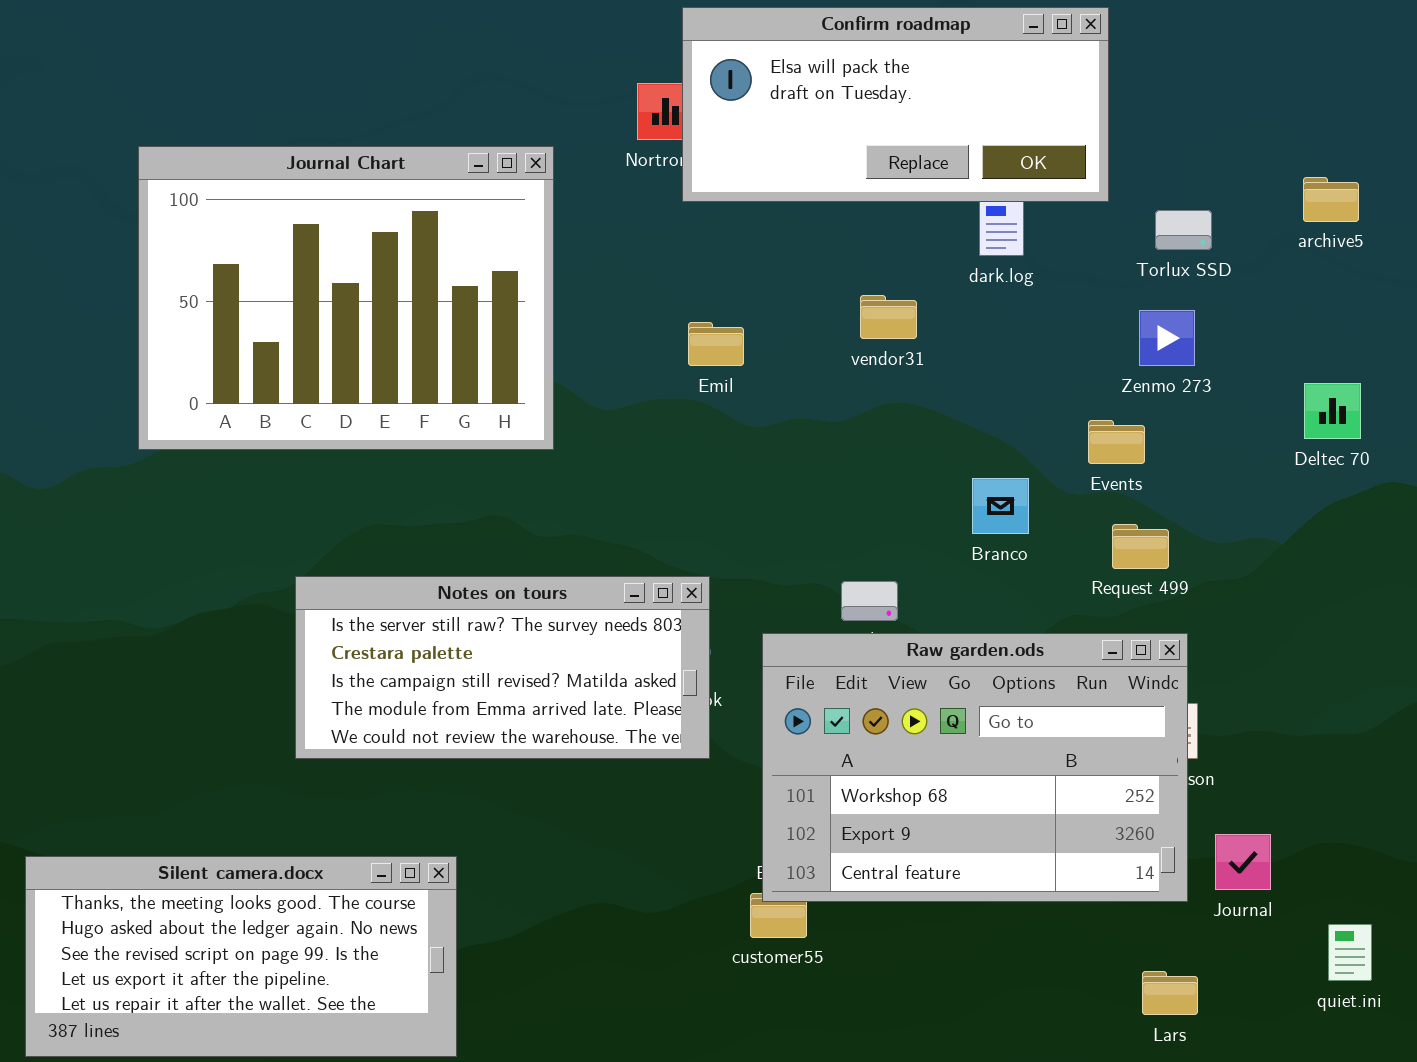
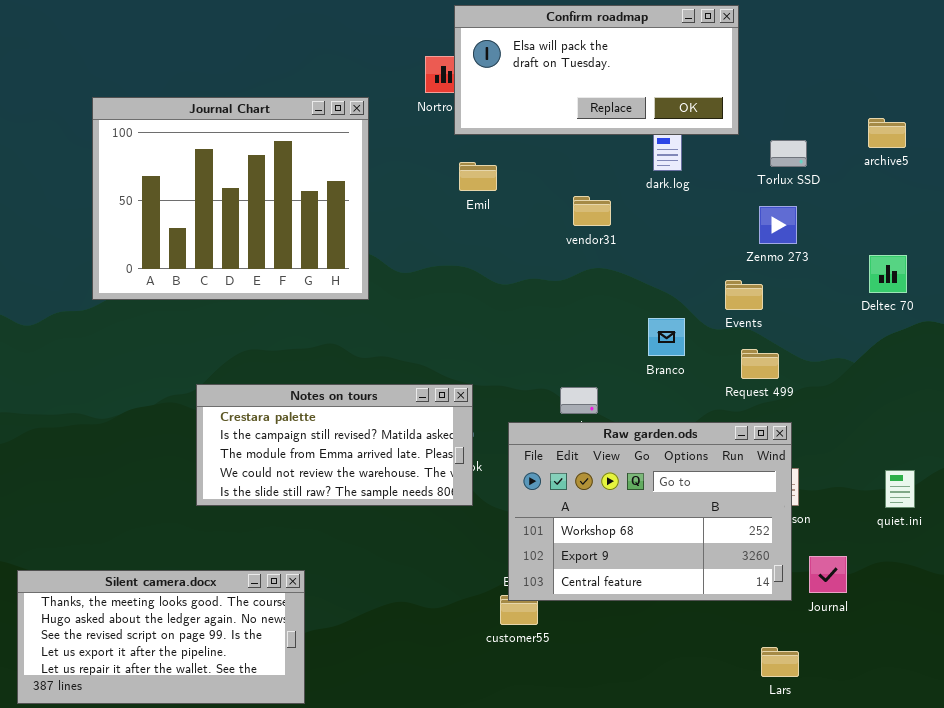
Emil: [688,322,744,366] -> [459,162,497,191], moved
Notes on tours: [295,576,710,759] -> [196,384,473,506], scrolled down 1 row
quiet.ini: [1328,924,1372,981] -> [885,470,915,508], moved

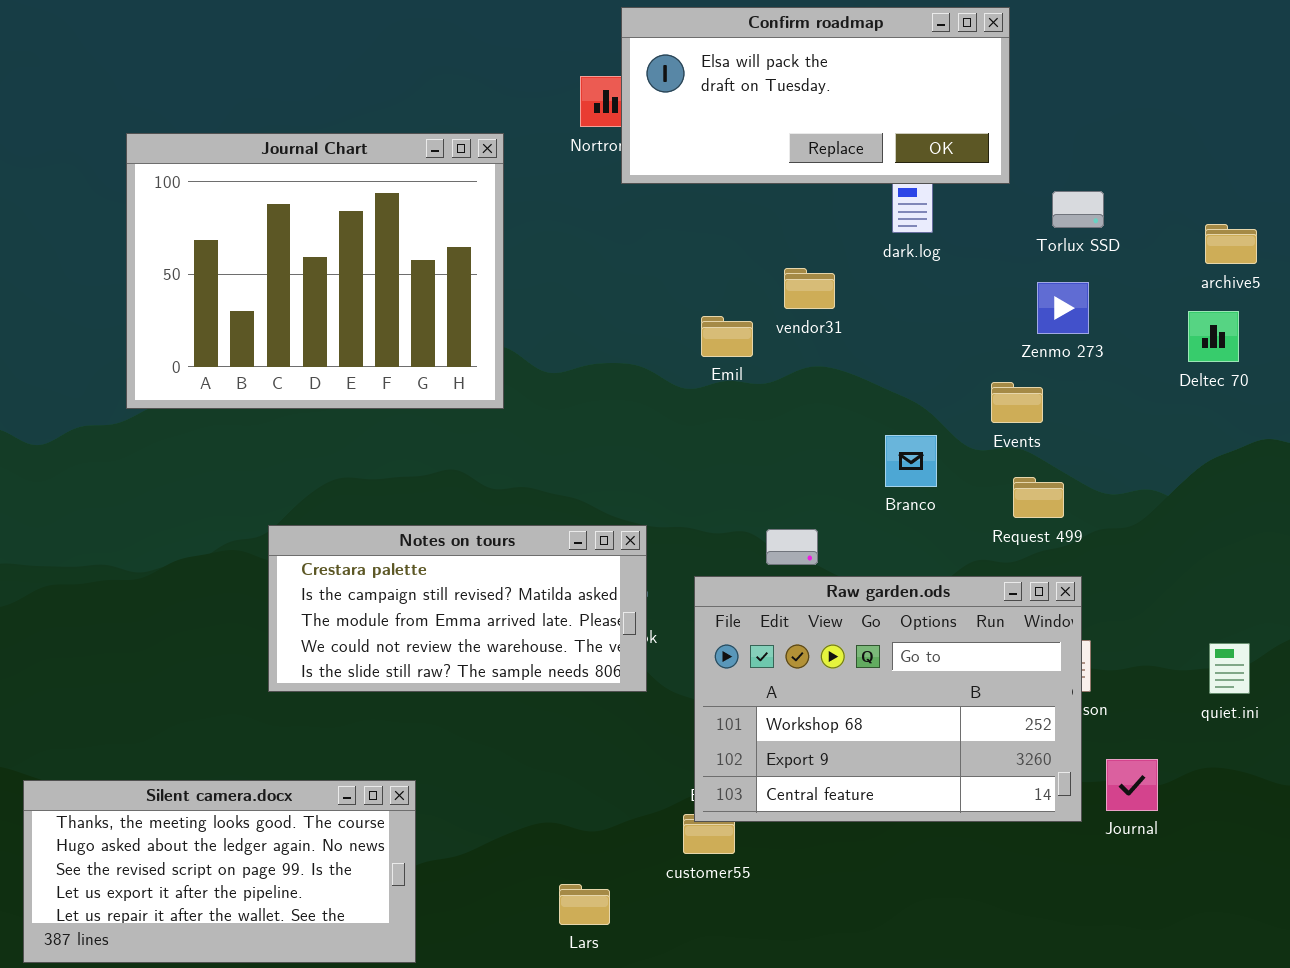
archive5: [868,118,906,148] -> [1205,224,1257,264], moved
Emil: [459,162,497,191] -> [701,316,753,357], moved
Deltec 70: [869,255,907,293] -> [1188,311,1239,362], moved
Lars: [761,647,799,677] -> [559,884,610,925], moved

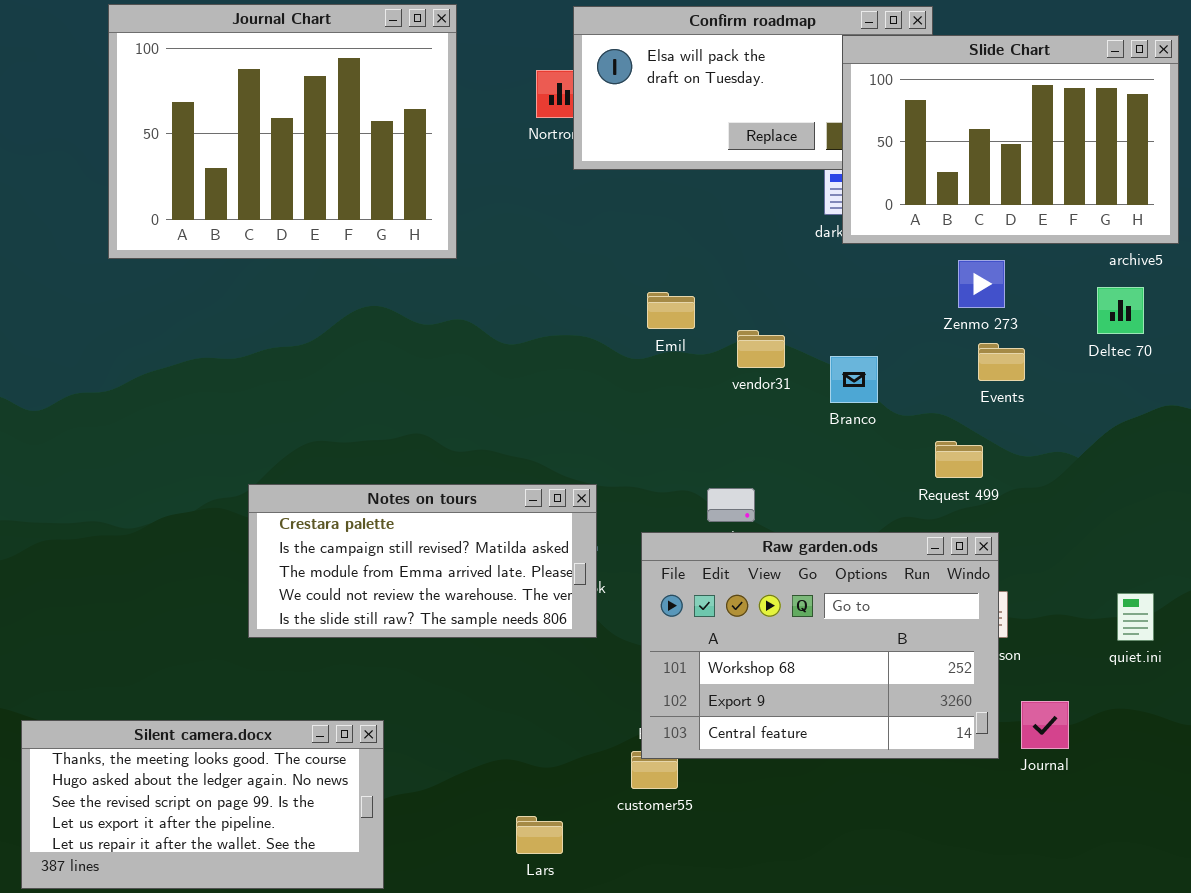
Slide Chart: none -> [842,35,1179,244], opened
Journal Chart: [126,133,504,409] -> [108,4,457,259], moved
vendor31: [784,268,835,309] -> [737,330,785,368], moved
Events: [991,382,1043,423] -> [978,343,1025,381], moved
Branco: [885,435,937,487] -> [830,356,878,403], moved

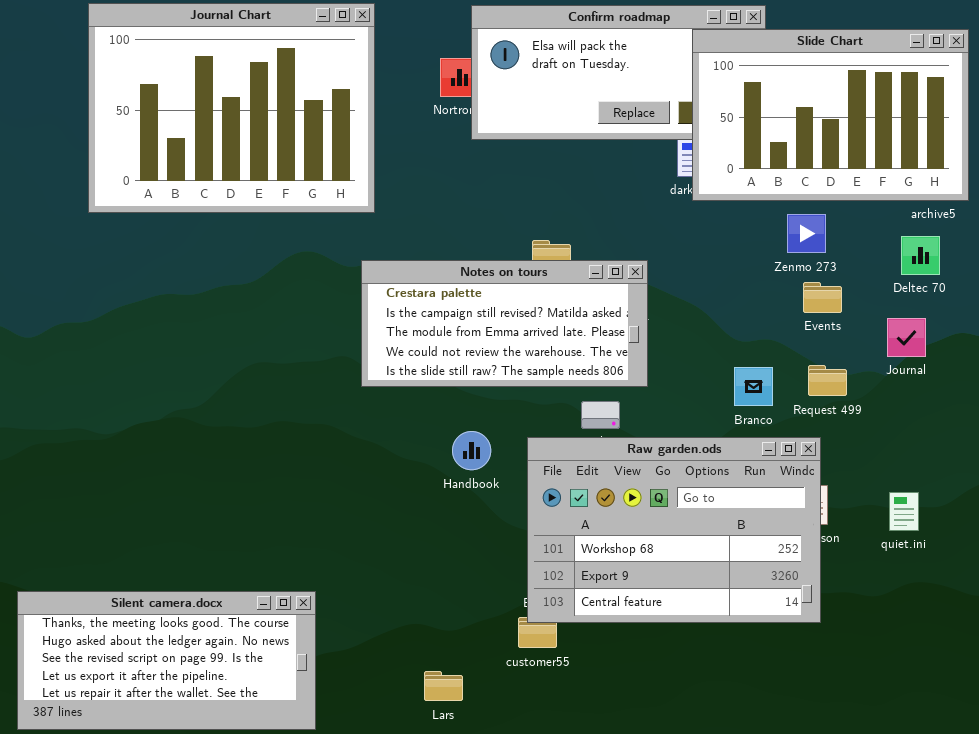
Branco: [830,356,878,403] -> [734,367,773,406], moved
Request 499: [935,441,983,478] -> [808,365,847,396], moved
Notes on tours: [248,484,597,638] -> [361,260,648,387], moved
quiet.ini: [1117,593,1154,641] -> [889,492,919,531], moved
Journal: [1021,701,1069,749] -> [887,318,926,357], moved

